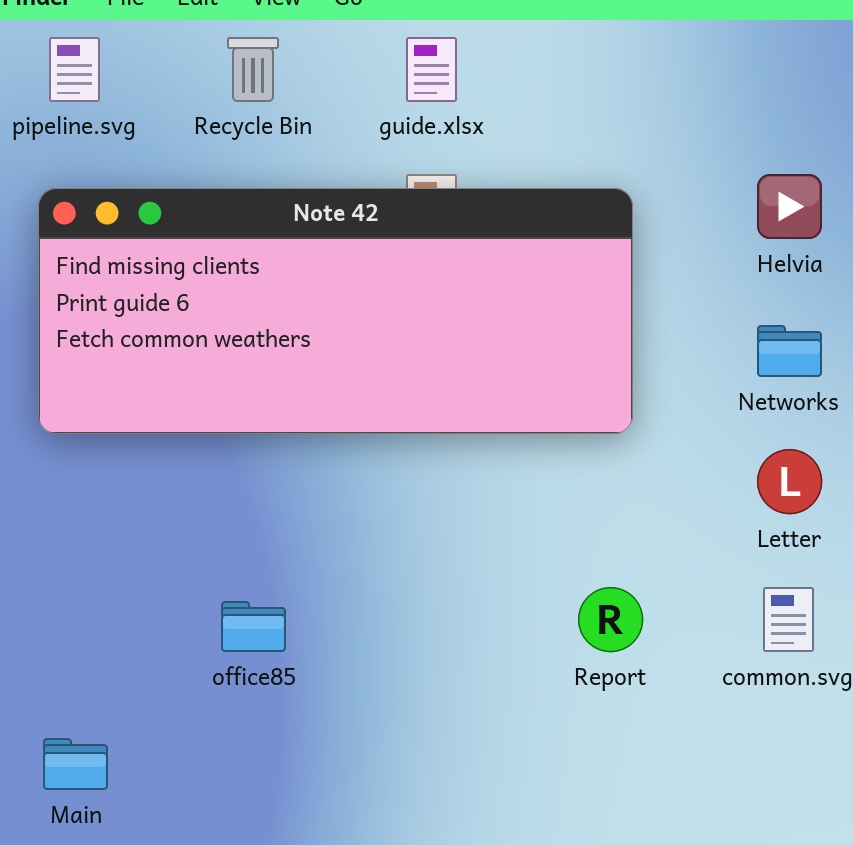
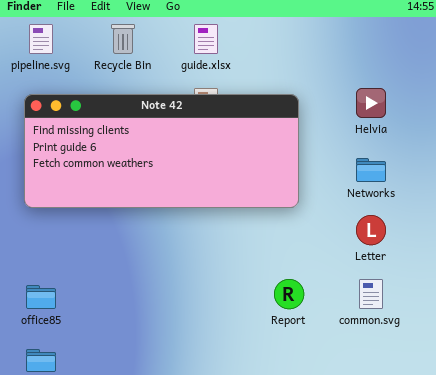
office85: [221,601,286,652] -> [26,285,56,309], moved

